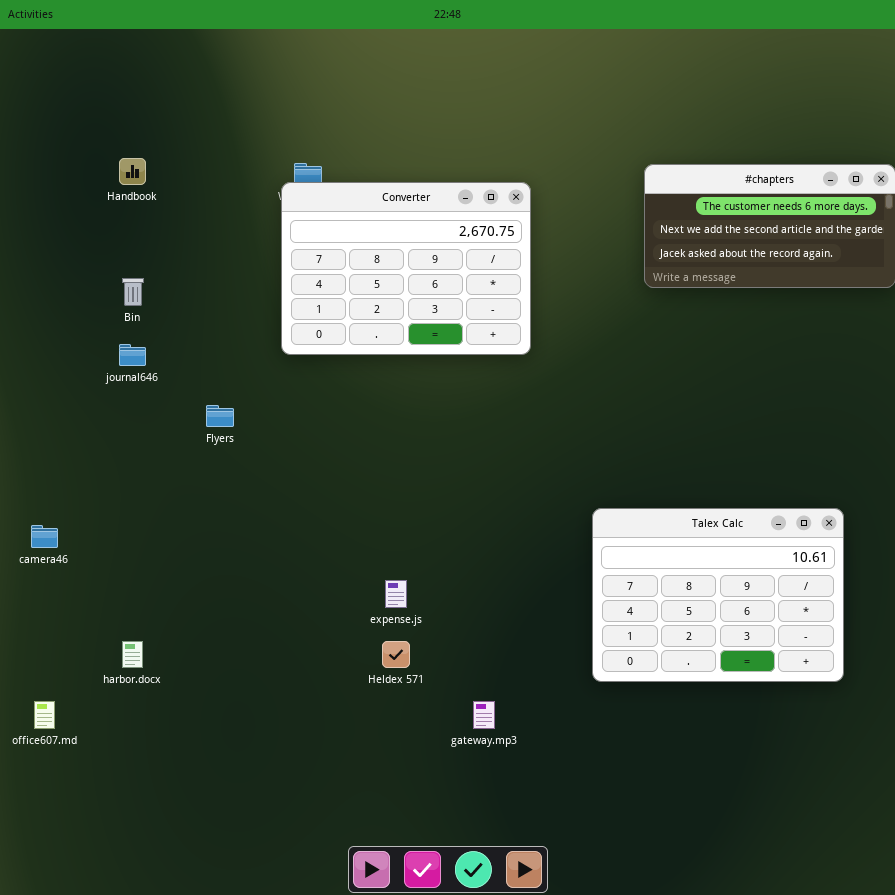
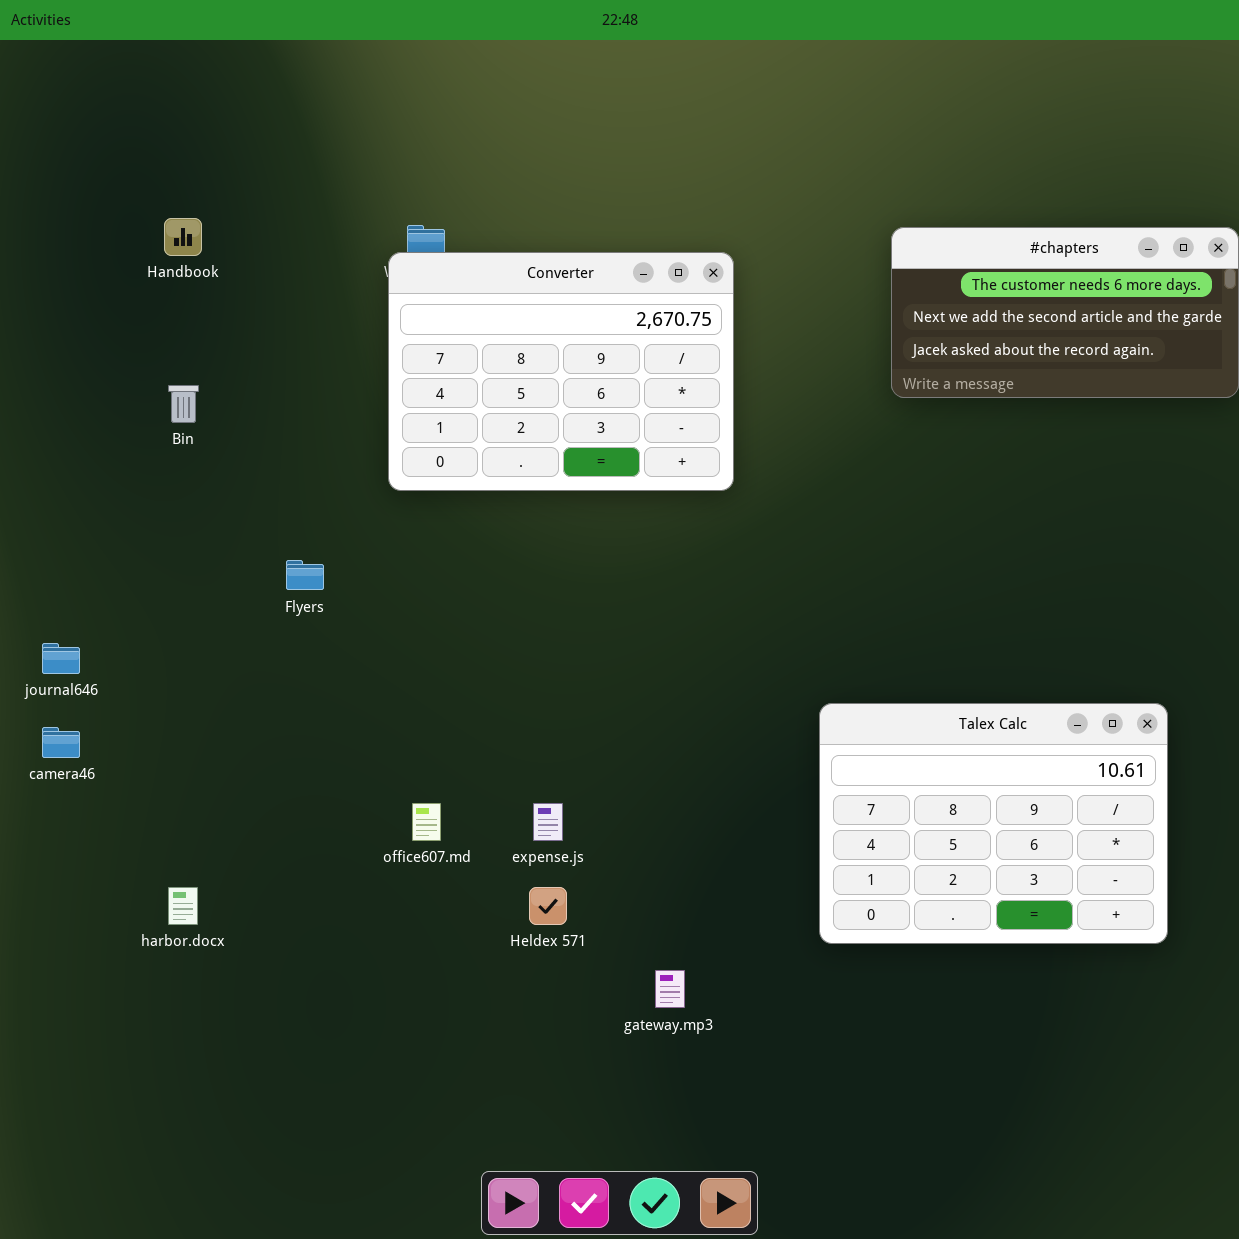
journal646: [119,344,146,366] -> [42,643,80,674], moved
office607.md: [34,701,55,729] -> [412,803,441,841], moved

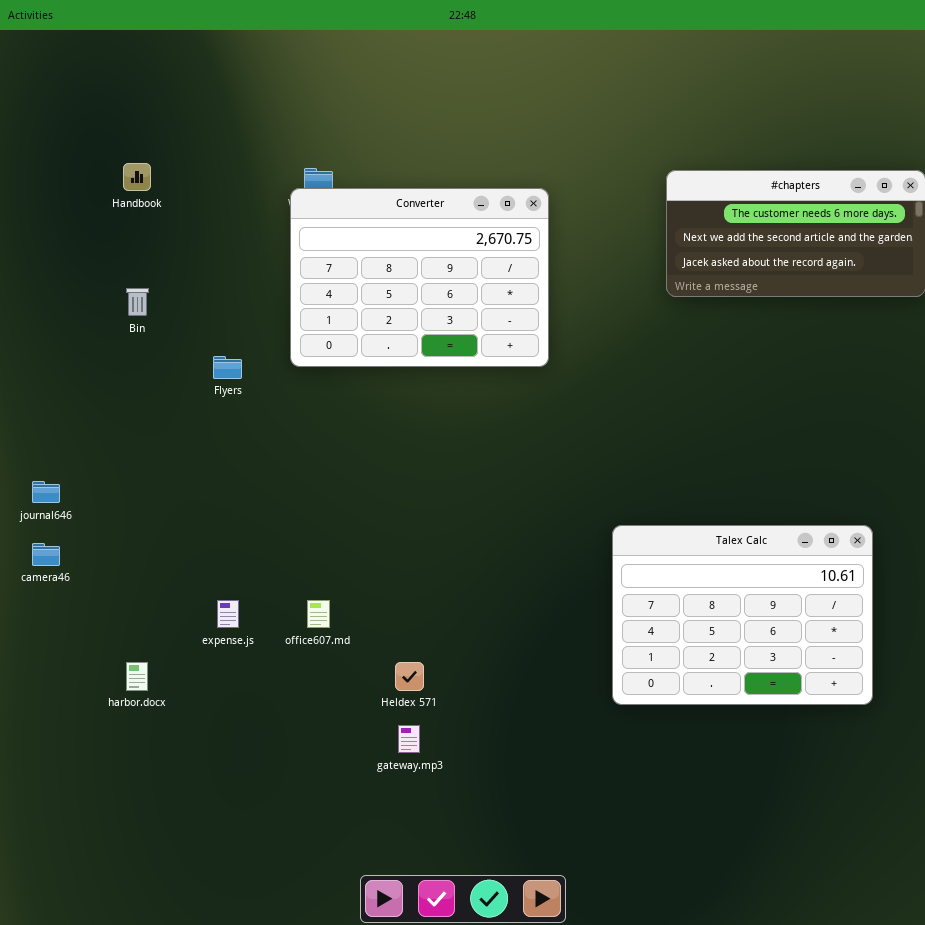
Flyers: [286,560,324,590] -> [213,356,242,379], moved
expense.js: [533,803,563,841] -> [217,600,239,628], moved
gateway.mp3: [655,970,685,1008] -> [398,725,420,753], moved

